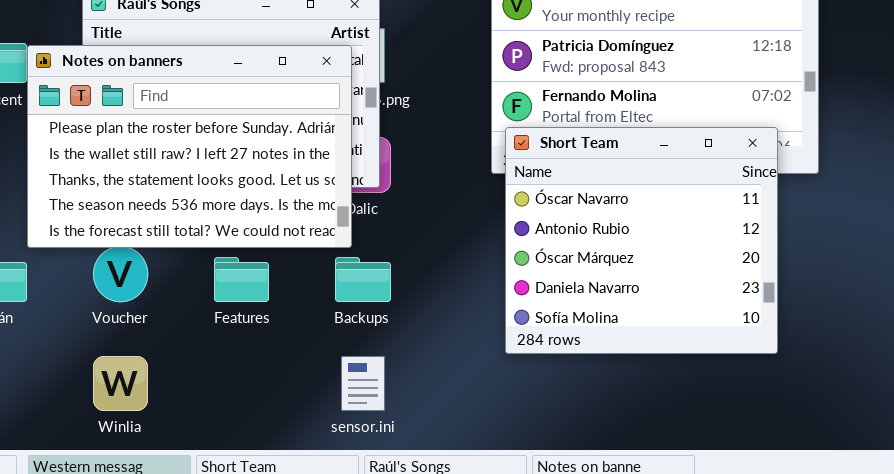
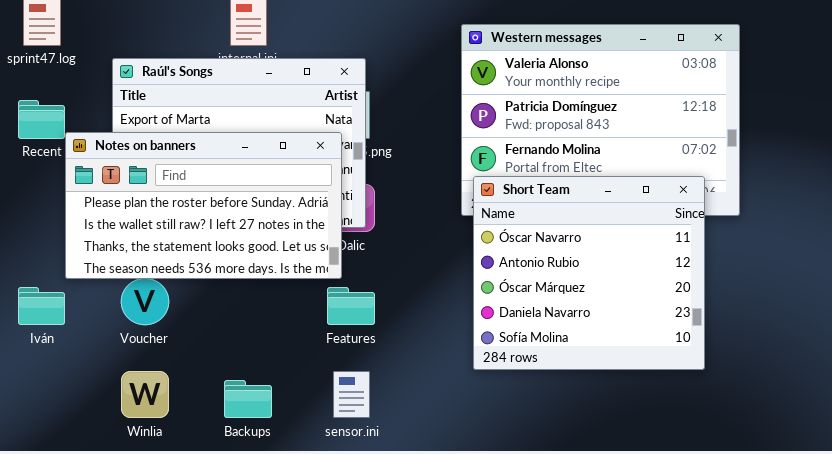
Notes on banners: [27,45,352,248] -> [65,132,342,279], resized
Features: [214,257,269,302] -> [327,287,375,325], moved
Backups: [335,257,391,302] -> [224,380,272,418], moved

